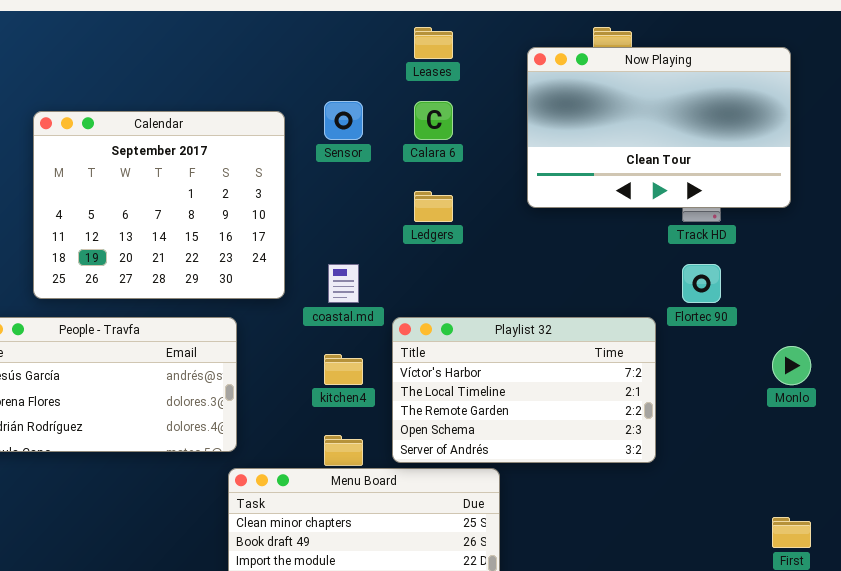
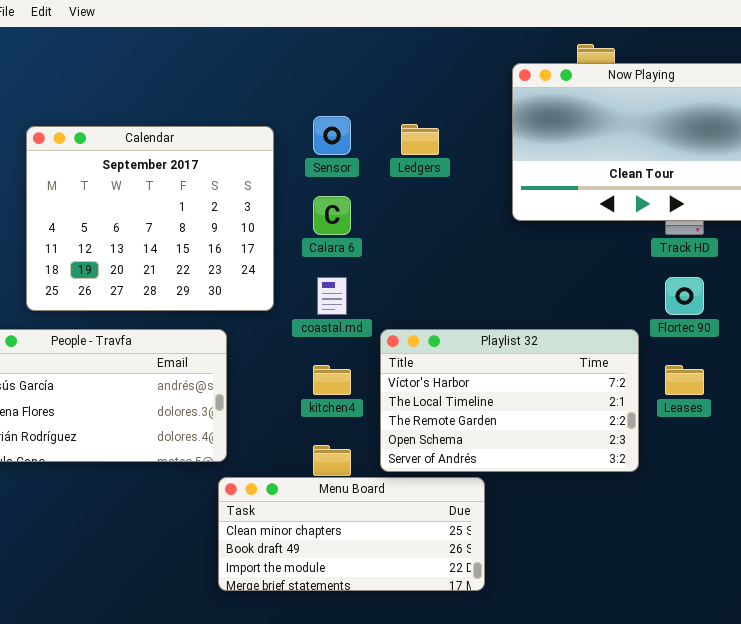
Leases: [414,27,453,59] -> [665,365,704,395], moved
Calara 6: [414,101,453,140] -> [313,196,351,235], moved
Ledgers: [414,191,453,222] -> [401,124,439,155], moved

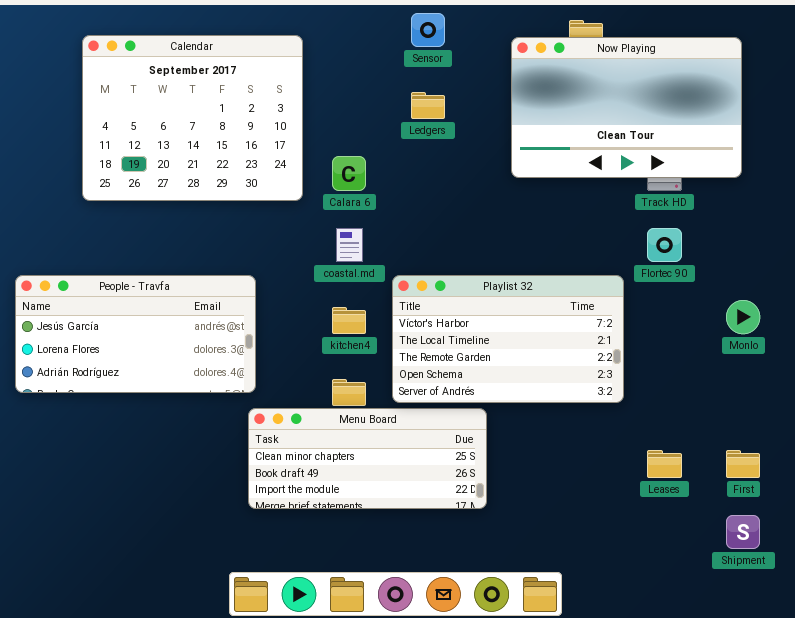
Sensor: [313,116,351,155] -> [411,13,445,47], moved
Calendar: [26,126,274,311] -> [82,35,303,201], moved
Leases: [665,365,704,395] -> [647,450,682,478], moved

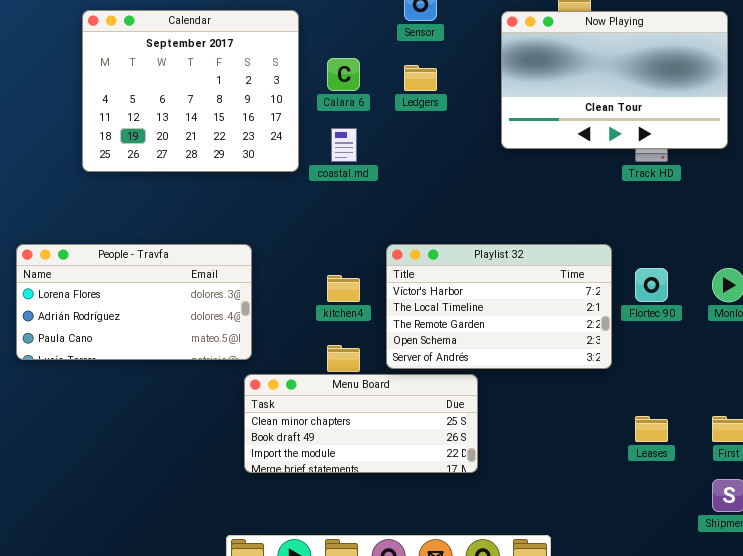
Calara 6: [332,156,366,191] -> [327,58,360,91], moved
coastal.md: [336,228,363,262] -> [331,128,357,162], moved
Flortec 90: [647,228,682,262] -> [635,268,668,302], moved
People - Travfa: [15,275,256,393] -> [16,244,252,360], scrolled down 1 row

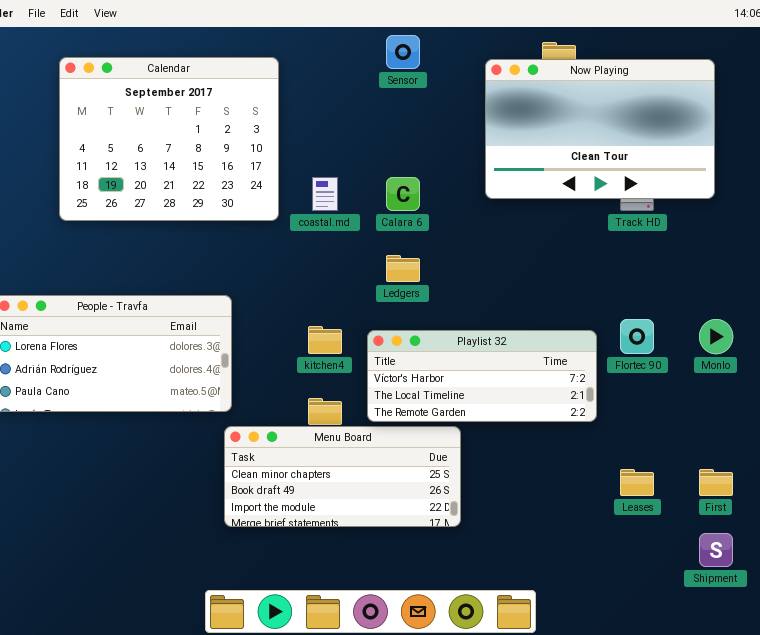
Calara 6: [327,58,360,91] -> [386,177,420,211], moved
Ledgers: [404,65,437,91] -> [386,255,420,282], moved
Playlist 32: [386,244,612,369] -> [367,330,597,422], resized

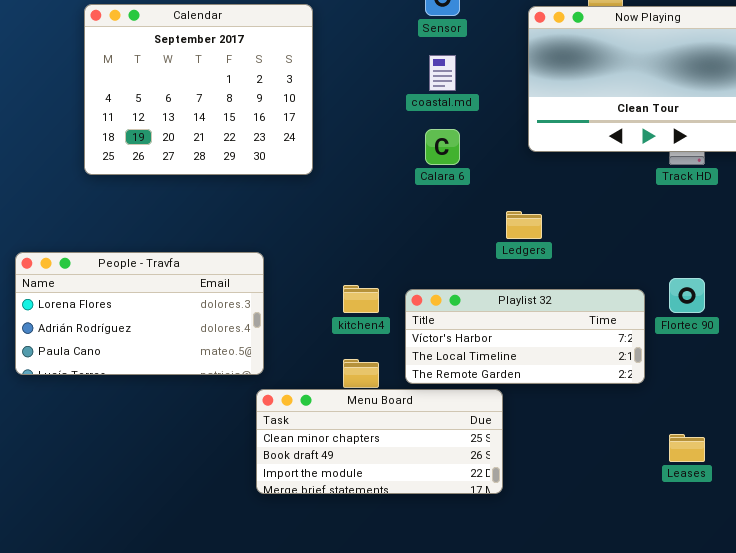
coastal.md: [312,177,338,211] -> [429,55,456,91], moved
Ledgers: [386,255,420,282] -> [506,211,542,239], moved

